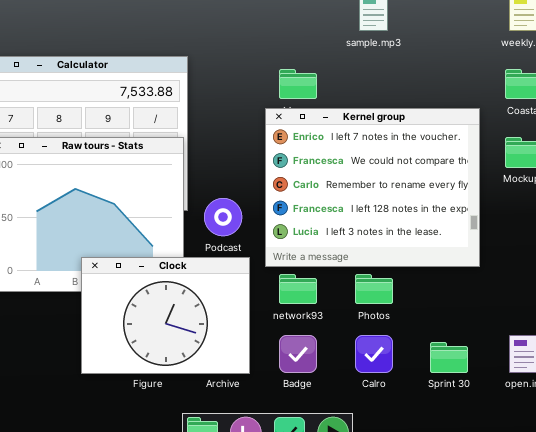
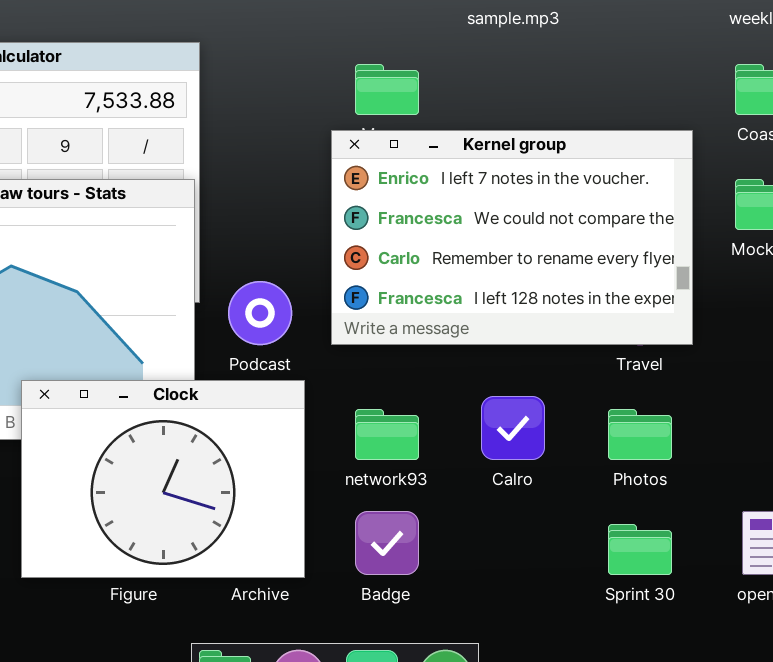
Kernel group: [265,108,480,267] -> [331,130,693,345], resized
Photos: [355,274,393,304] -> [608,409,672,460], moved
Calro: [355,335,393,373] -> [481,396,545,460], moved

